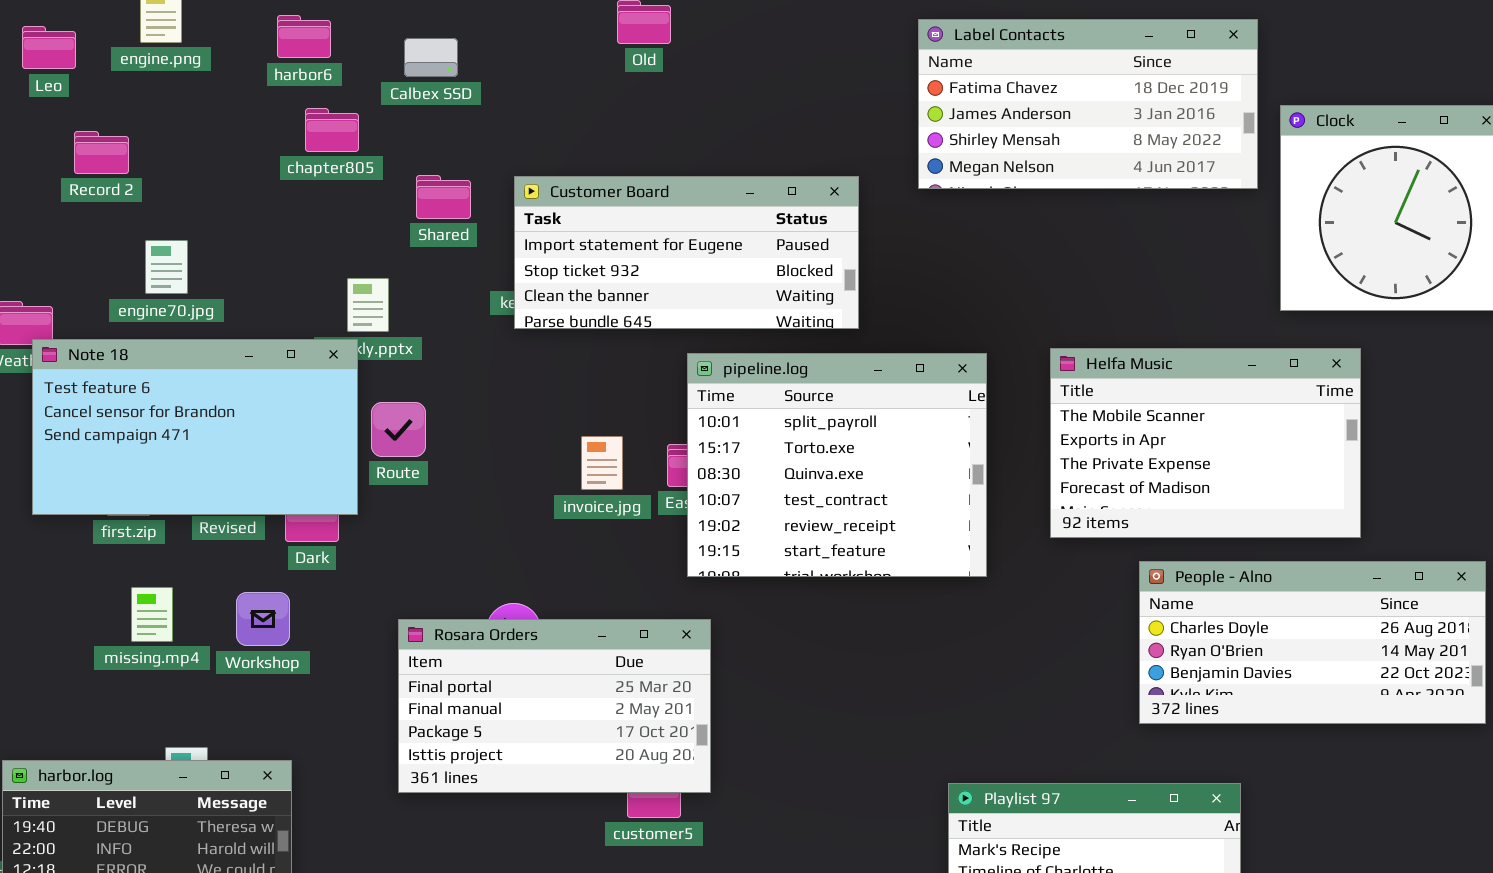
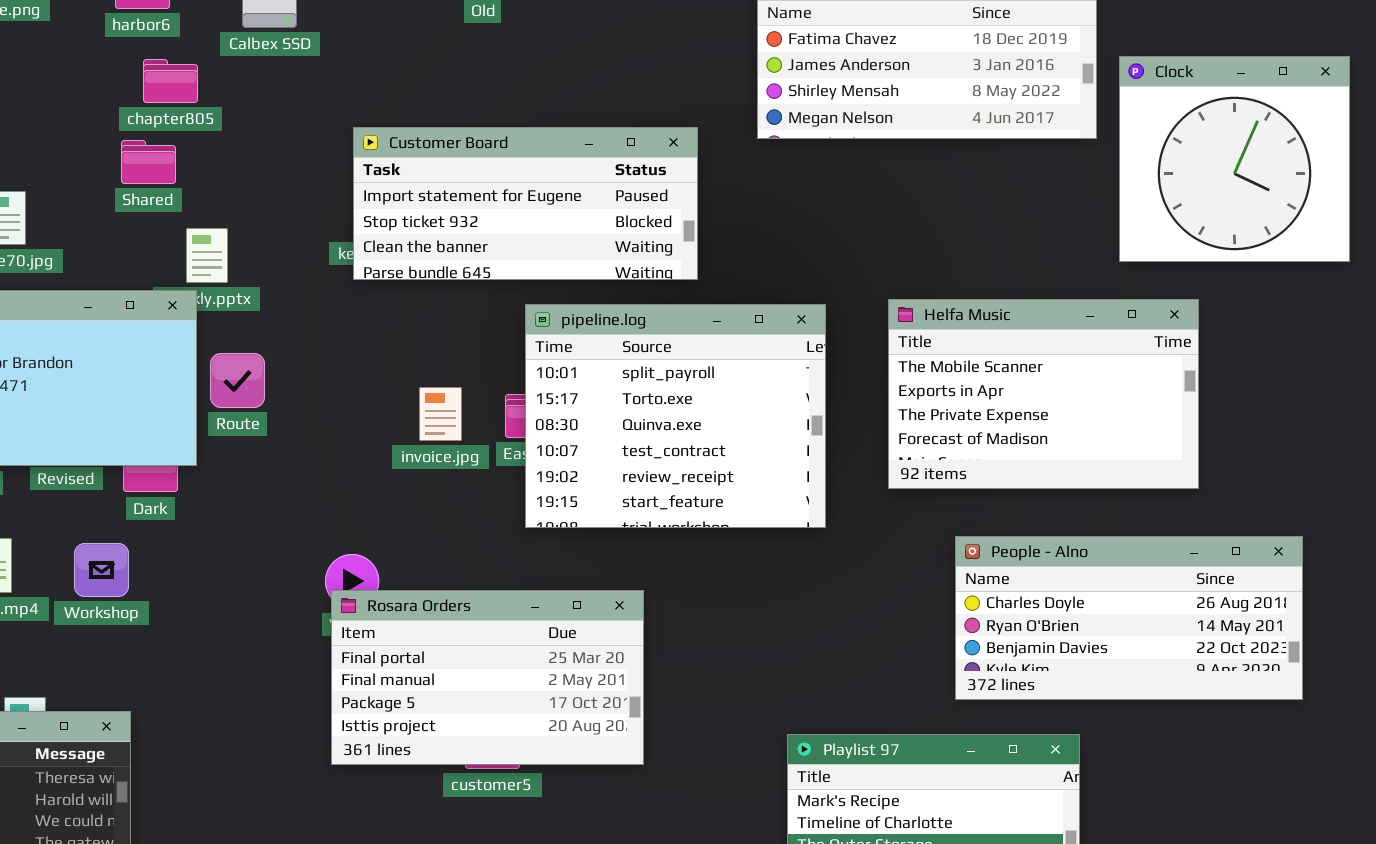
Shared: [416,175,471,219] -> [121,140,176,184], moved
People - Alno: [1139,561,1486,724] -> [955,536,1303,700], moved
Rosara Orders: [398,619,711,793] -> [331,590,644,765], moved

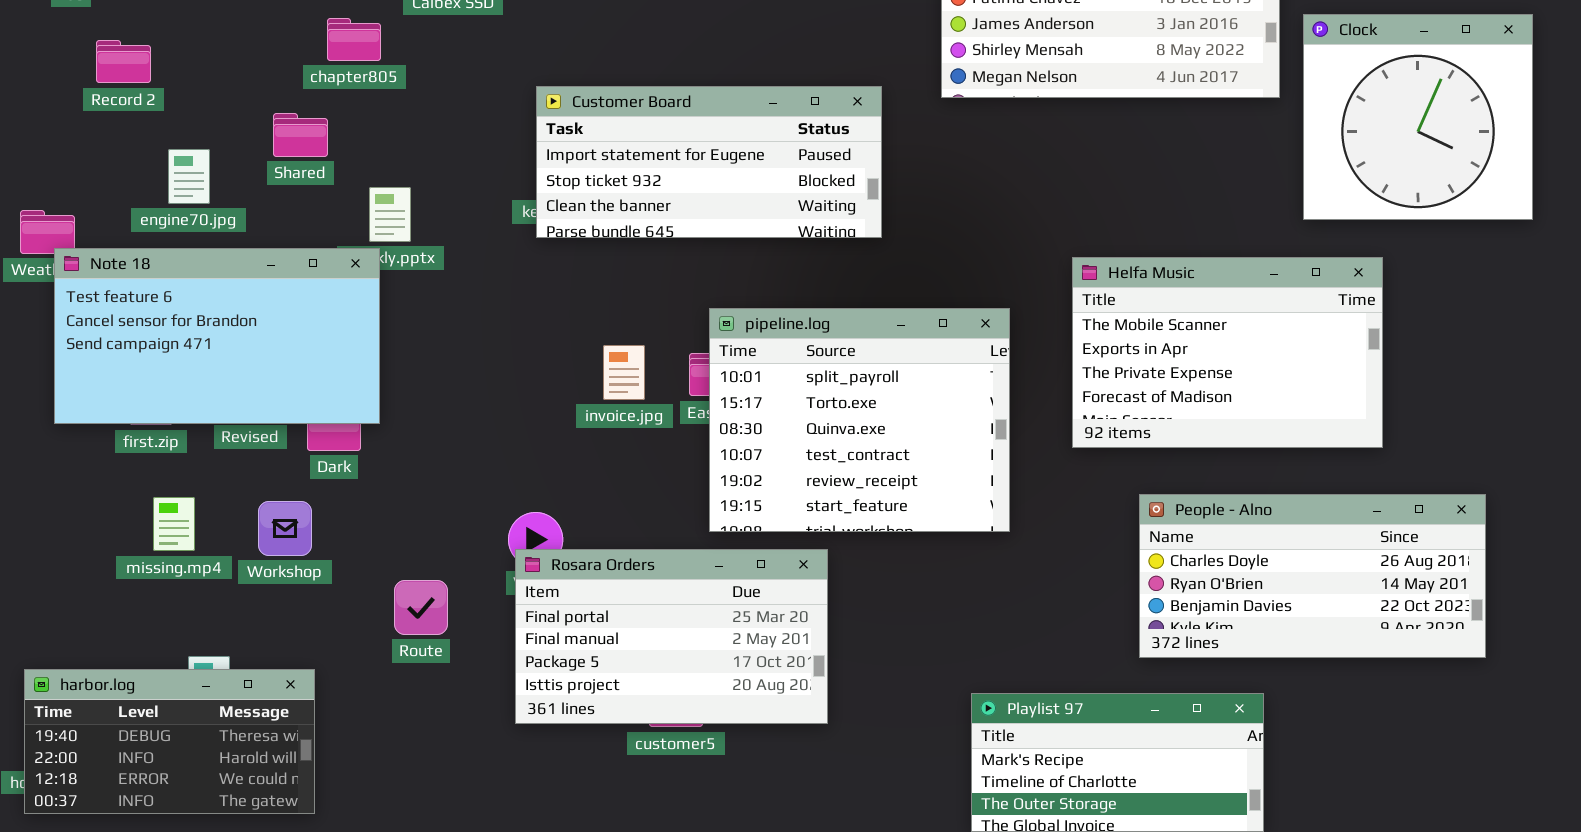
Shared: [121,140,176,184] -> [273,113,328,157], moved
pipeline.log: [525,304,826,528] -> [709,308,1010,532], moved
Route: [210,353,265,408] -> [394,580,448,635], moved

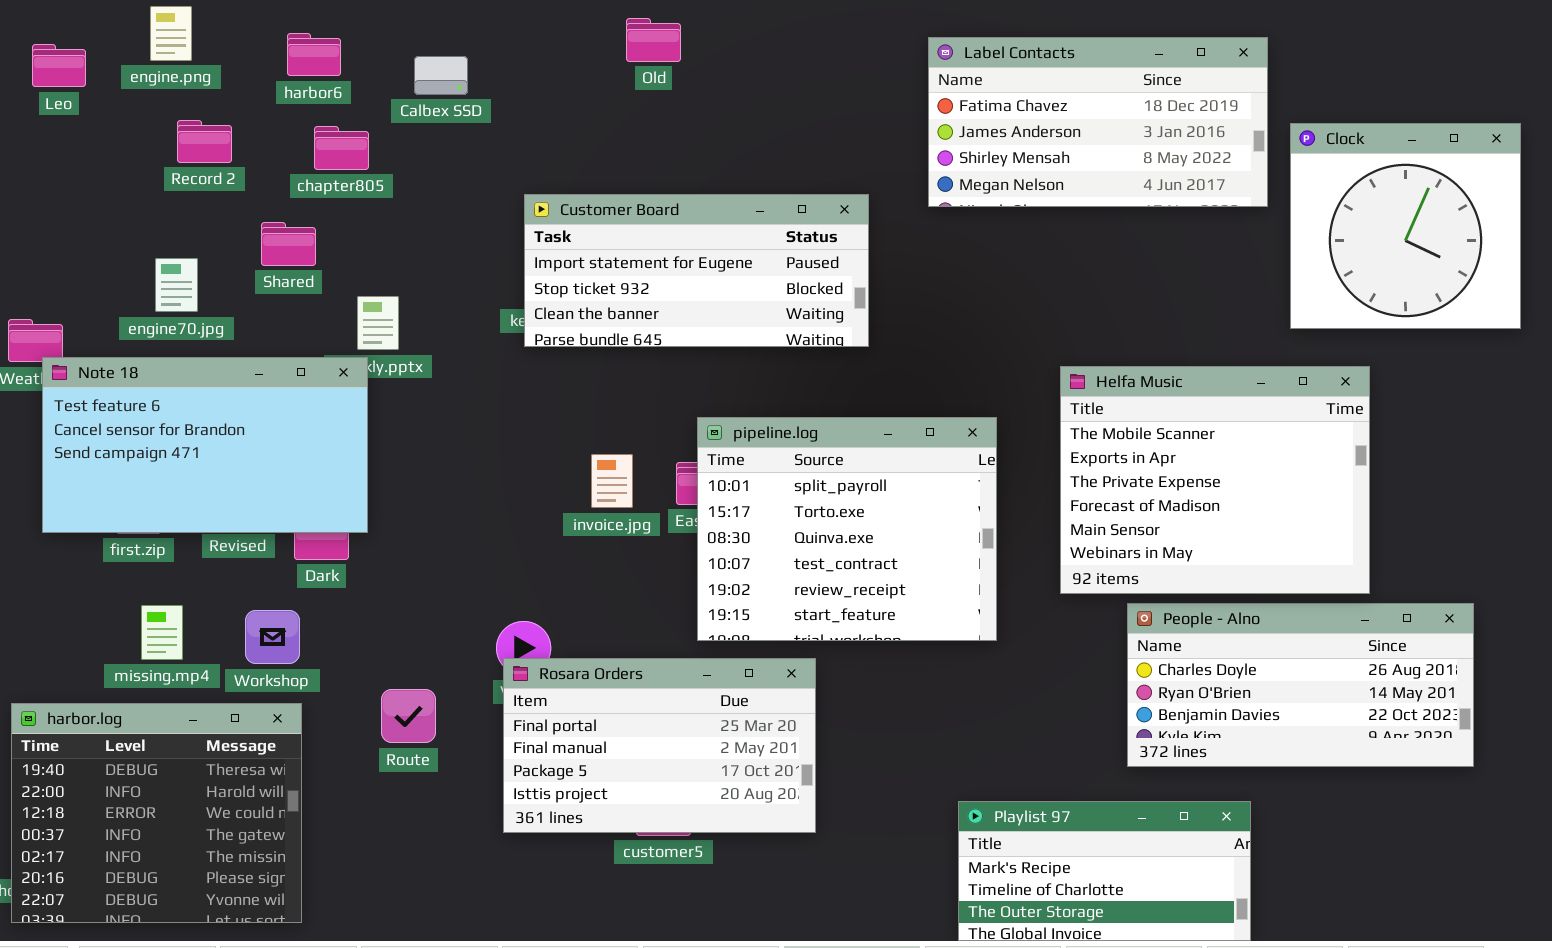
Record 2: [96,40,151,83] -> [177,120,232,163], moved
Helfa Music: [1072,257,1383,448] -> [1060,366,1370,594], resized
harbor.log: [24,669,315,814] -> [11,703,302,923], resized

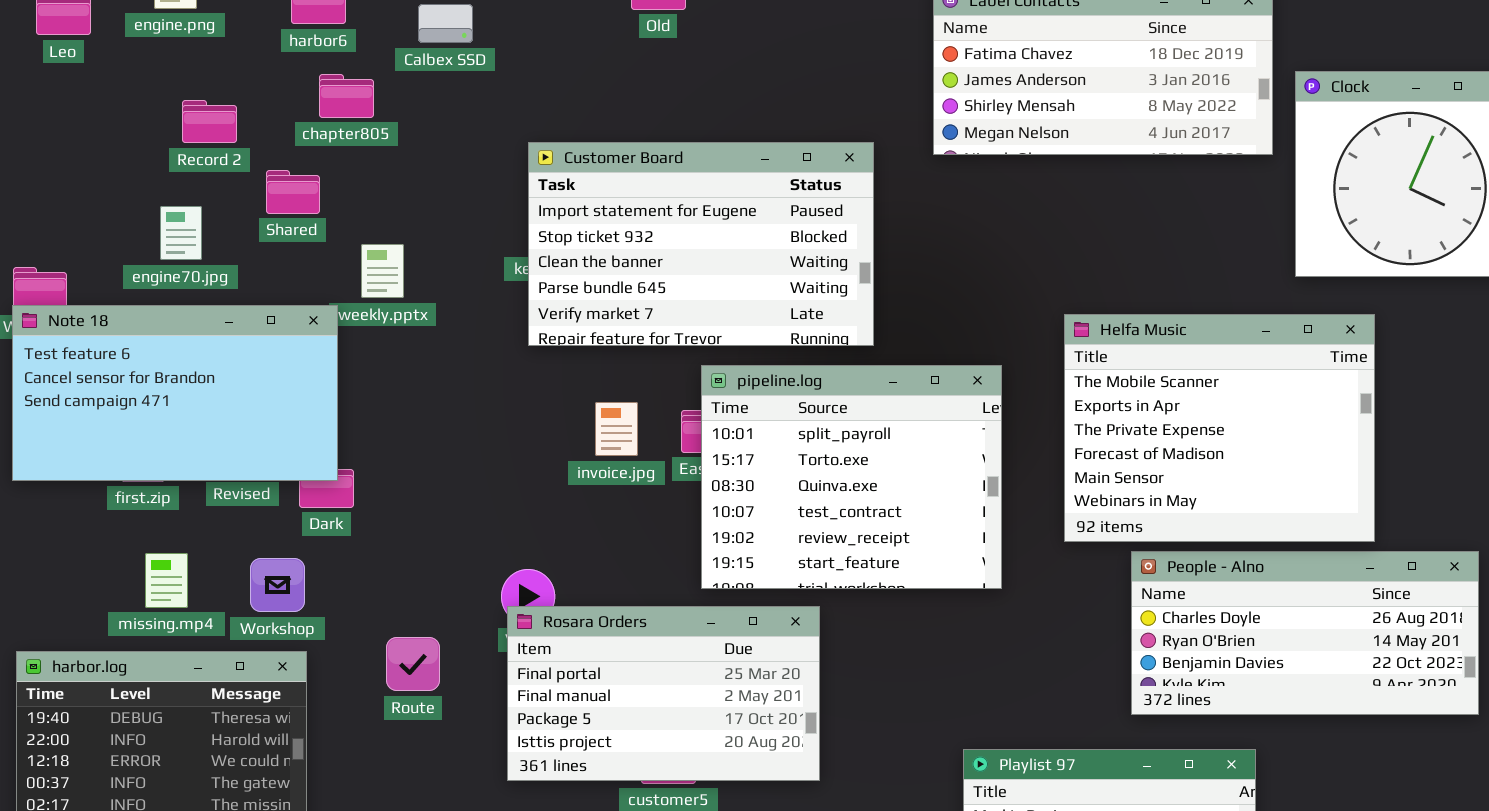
Record 2: [177,120,232,163] -> [182,100,237,143], moved
Customer Board: [524,194,869,347] -> [528,142,874,346], resized
Note 18: [42,357,368,533] -> [12,305,338,481], moved

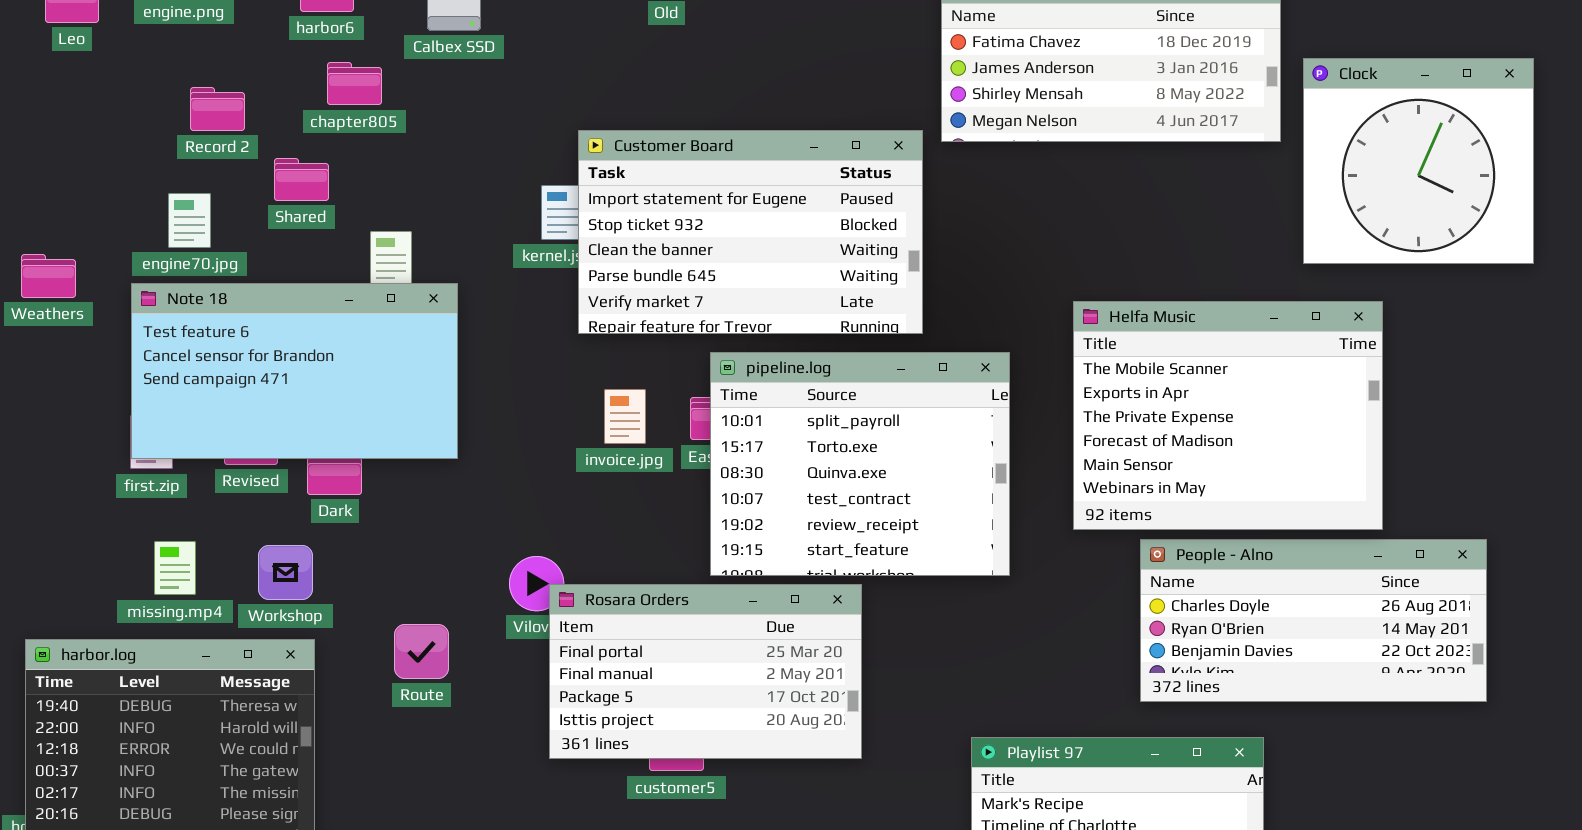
Customer Board: [528,142,874,346] -> [578,130,923,334], moved
Note 18: [12,305,338,481] -> [131,283,458,459], moved
Rosara Orders: [507,606,820,781] -> [549,584,862,759], moved

